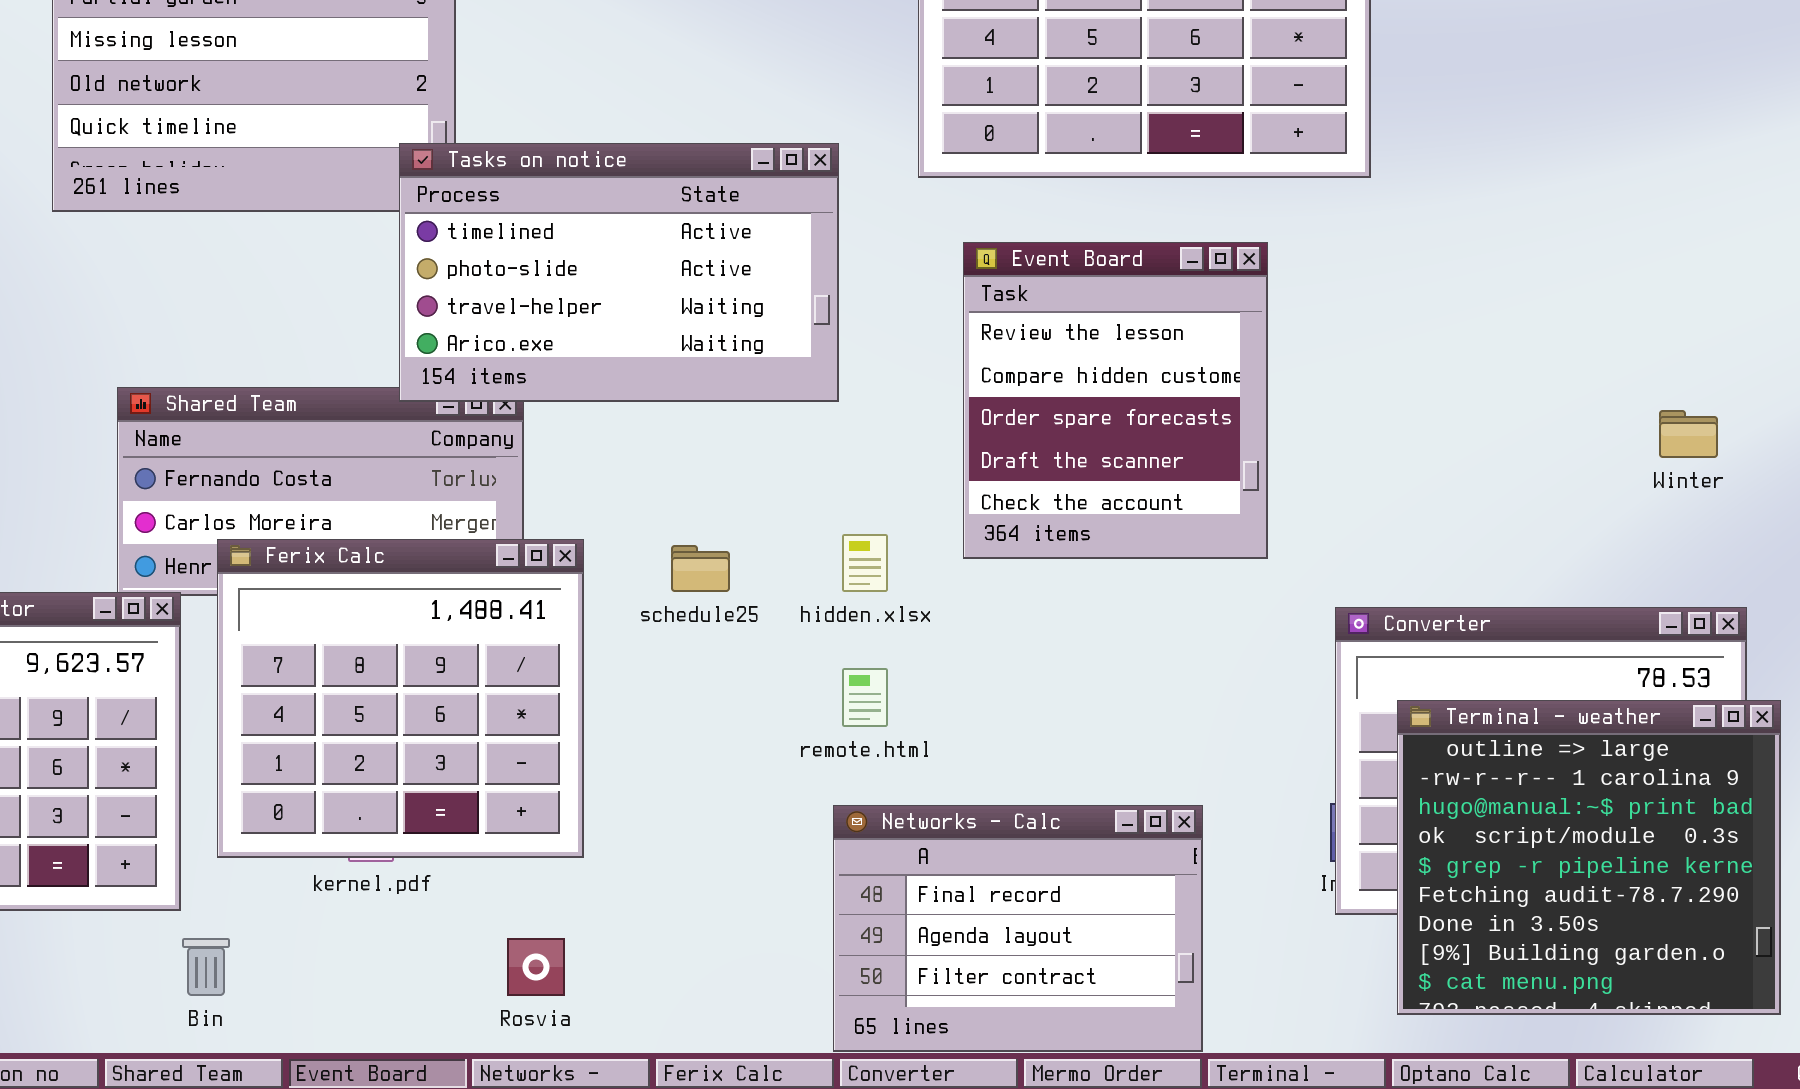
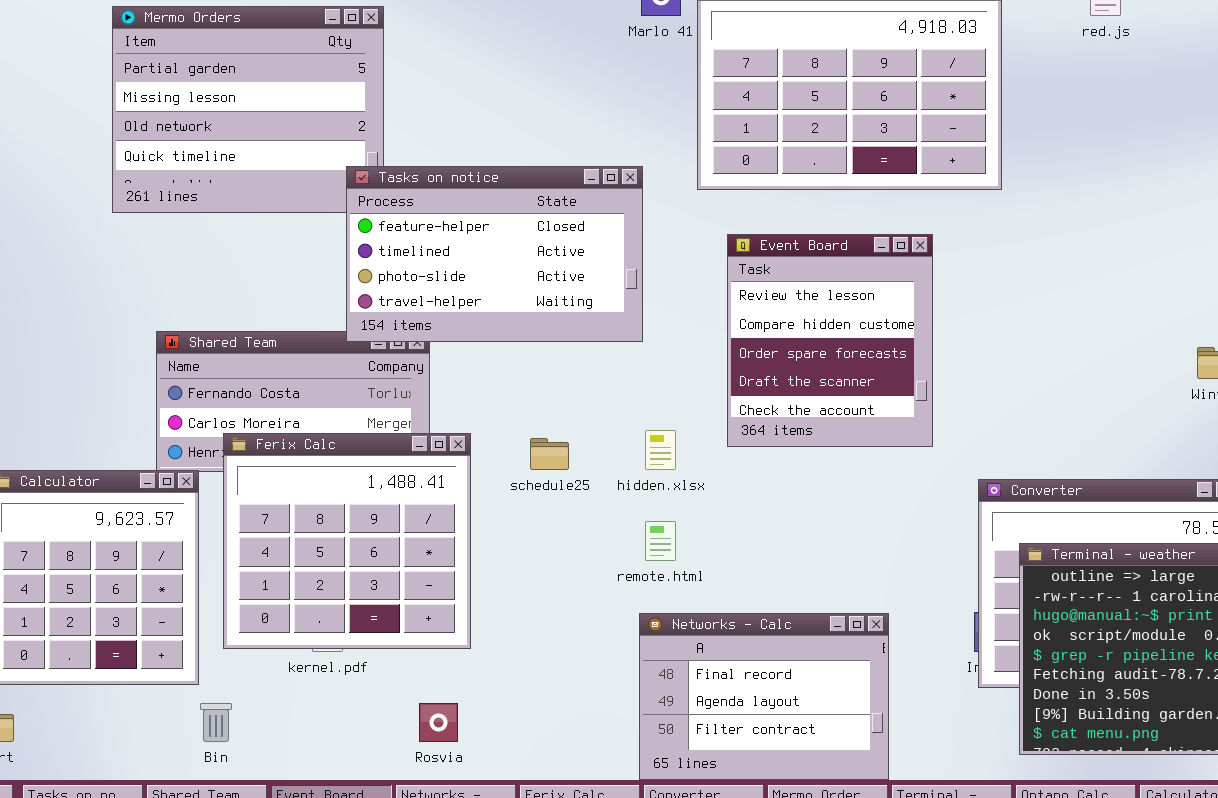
Tasks on notice: [399,143,839,402] -> [346,166,643,342], scrolled up 1 row

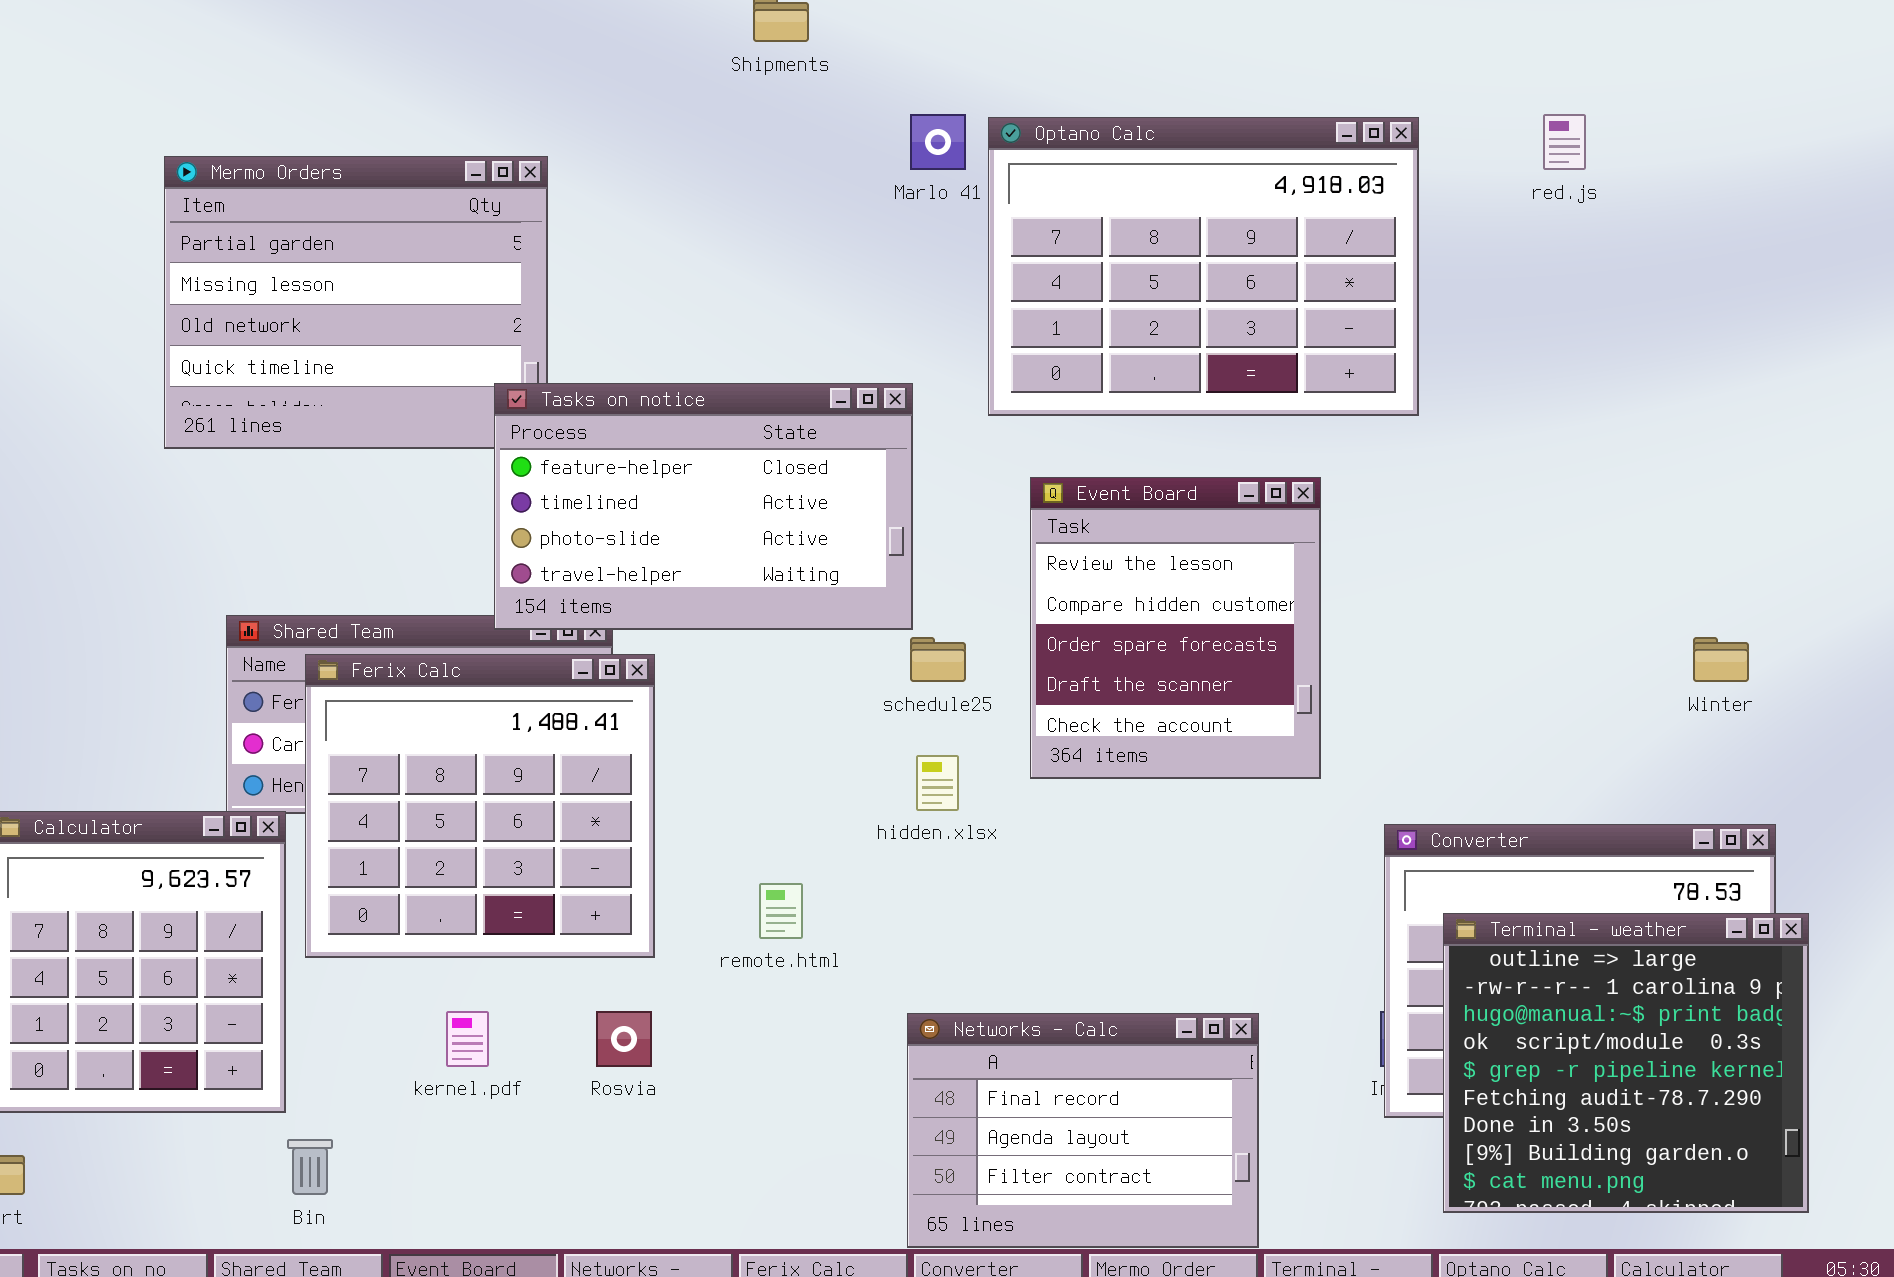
Ferix Calc: [223,433,471,649] -> [305,654,655,958], moved
schedule25: [530,438,569,470] -> [910,637,966,682], moved
remote.html: [645,521,676,561] -> [759,883,803,939], moved
Rosvia: [419,703,458,742] -> [596,1011,652,1067], moved

